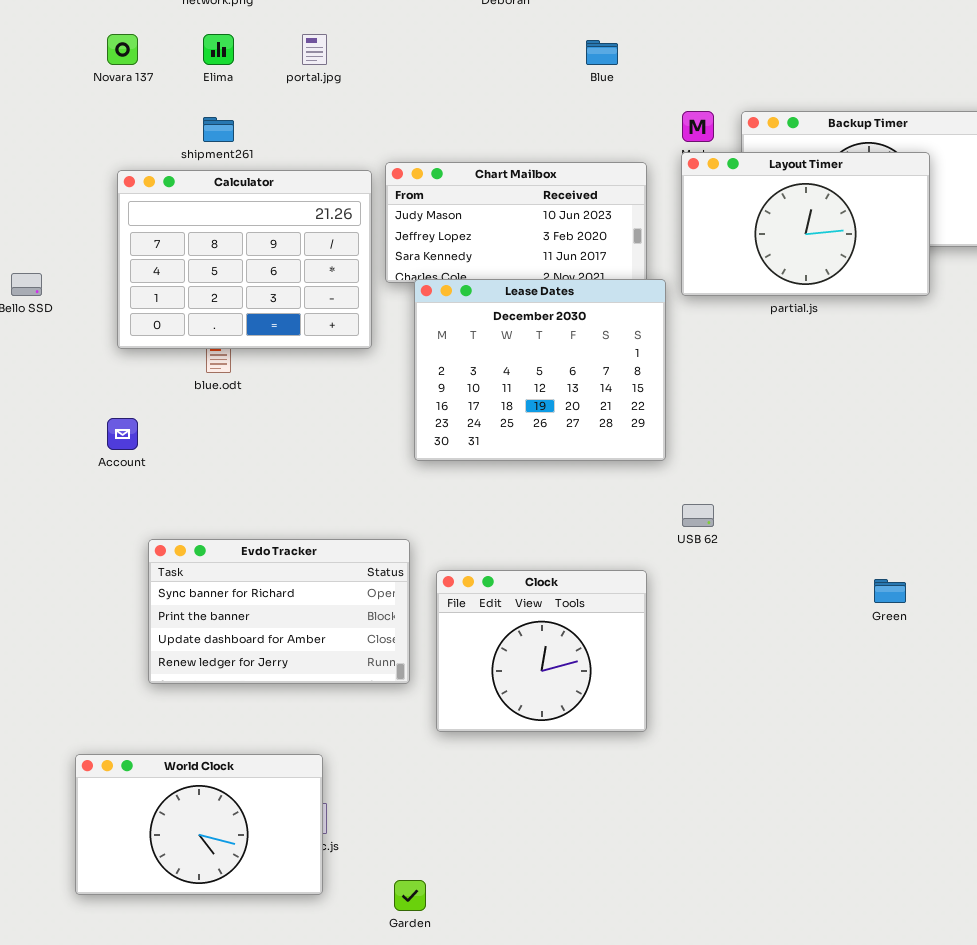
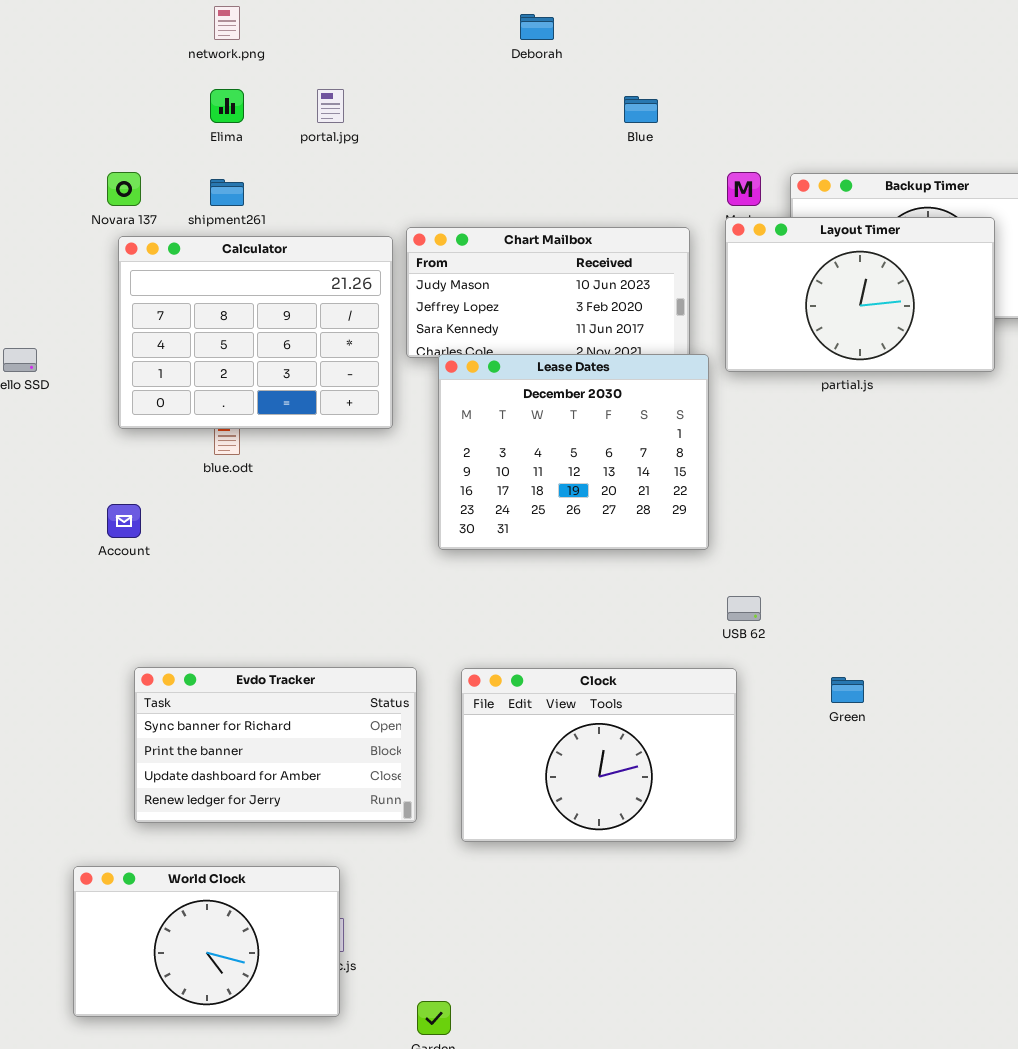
Novara 137: [107,34,138,65] -> [107,172,141,206], moved
Evdo Tracker: [148,539,410,684] -> [134,667,417,823], moved
Clock: [436,570,647,732] -> [461,668,737,842], resized
Green: [874,579,906,603] -> [831,677,864,703], moved

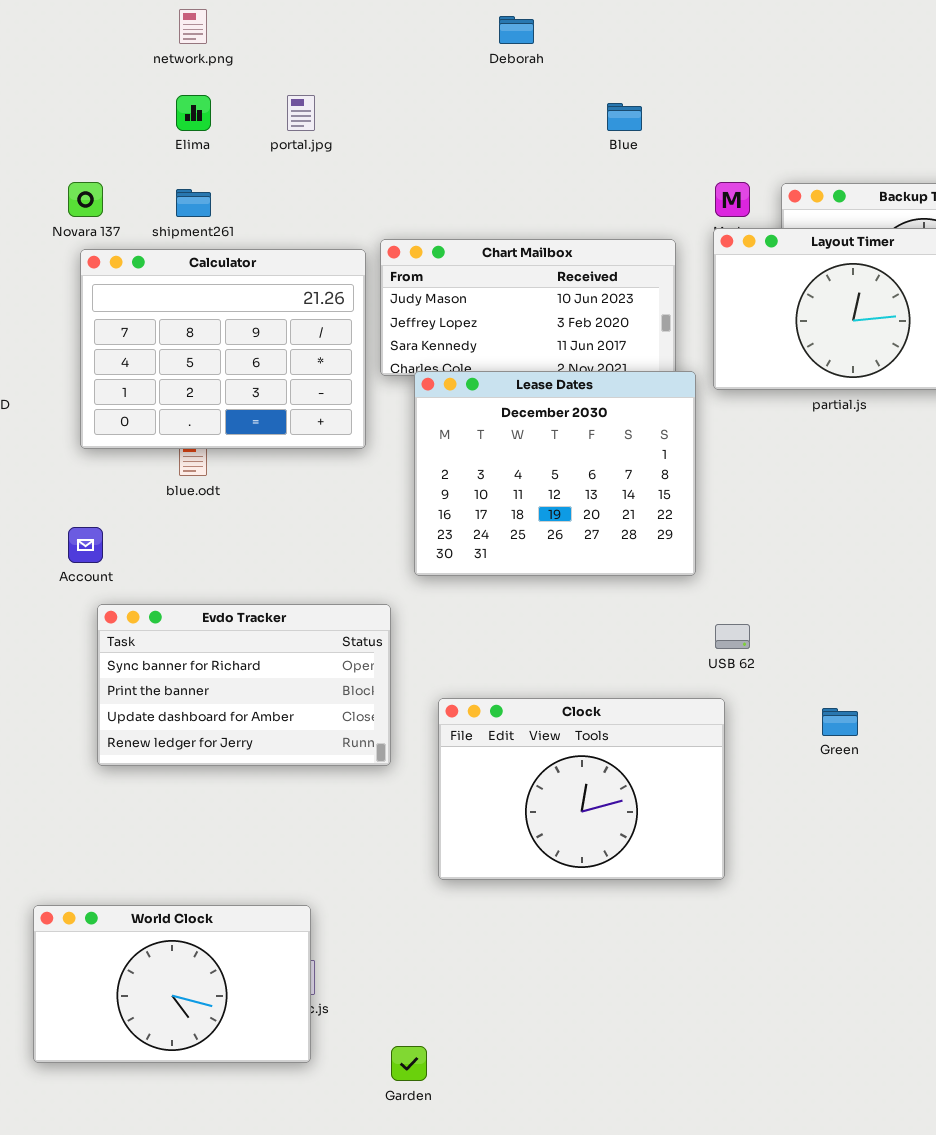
Evdo Tracker: [134,667,417,823] -> [97,604,391,766], moved

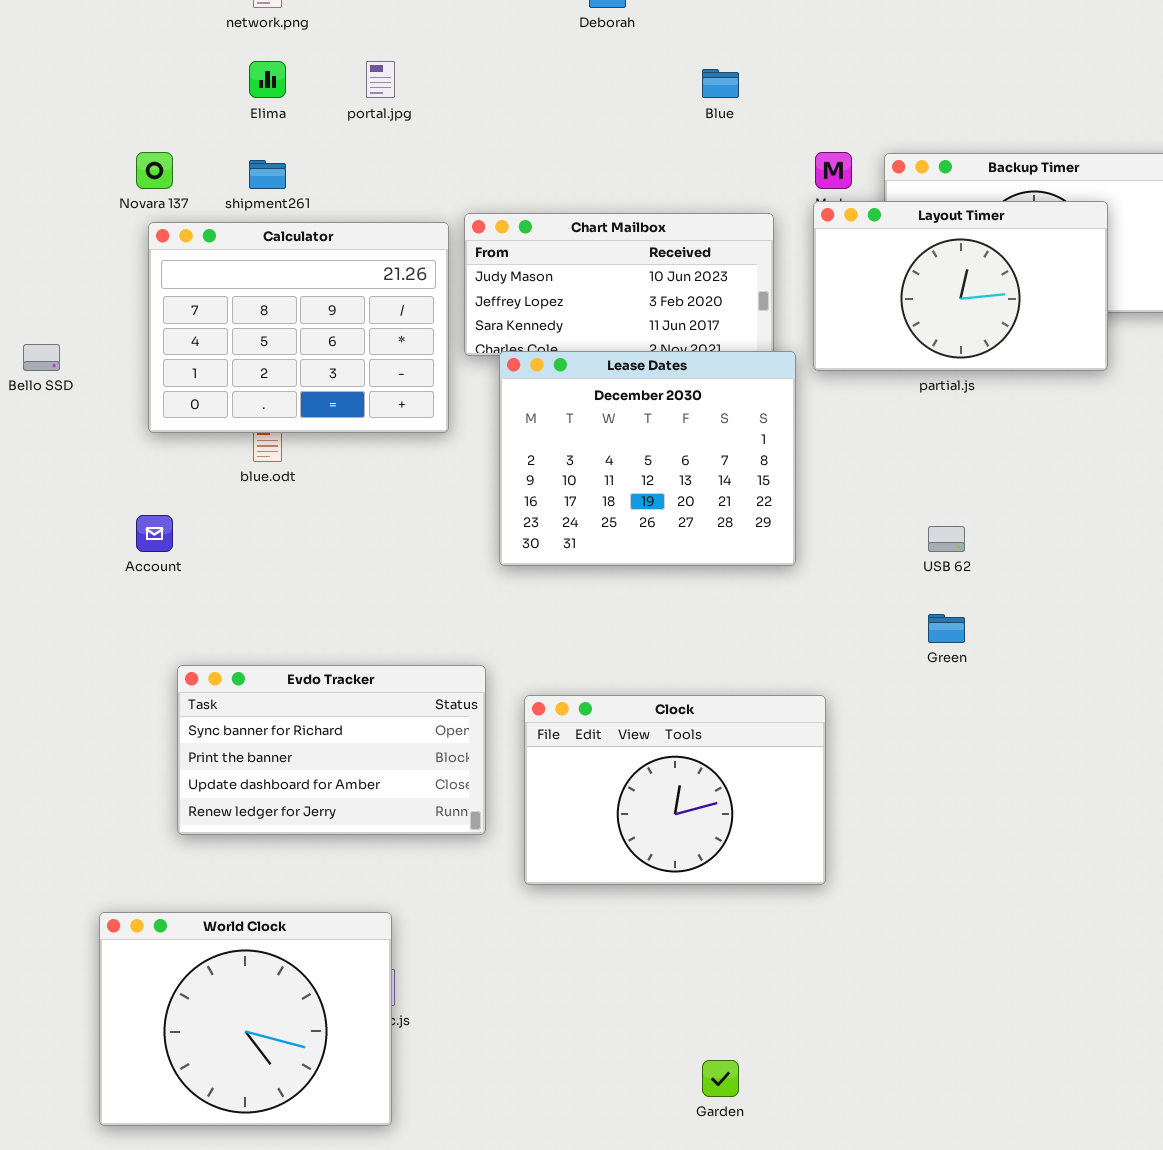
Evdo Tracker: [97,604,391,766] -> [177,665,486,835], moved
USB 62: [715,624,750,649] -> [928,526,965,552], moved
Green: [822,708,858,736] -> [928,614,965,643], moved
World Clock: [33,905,311,1063] -> [99,912,392,1126], resized
Garden: [391,1046,427,1081] -> [702,1060,739,1097], moved

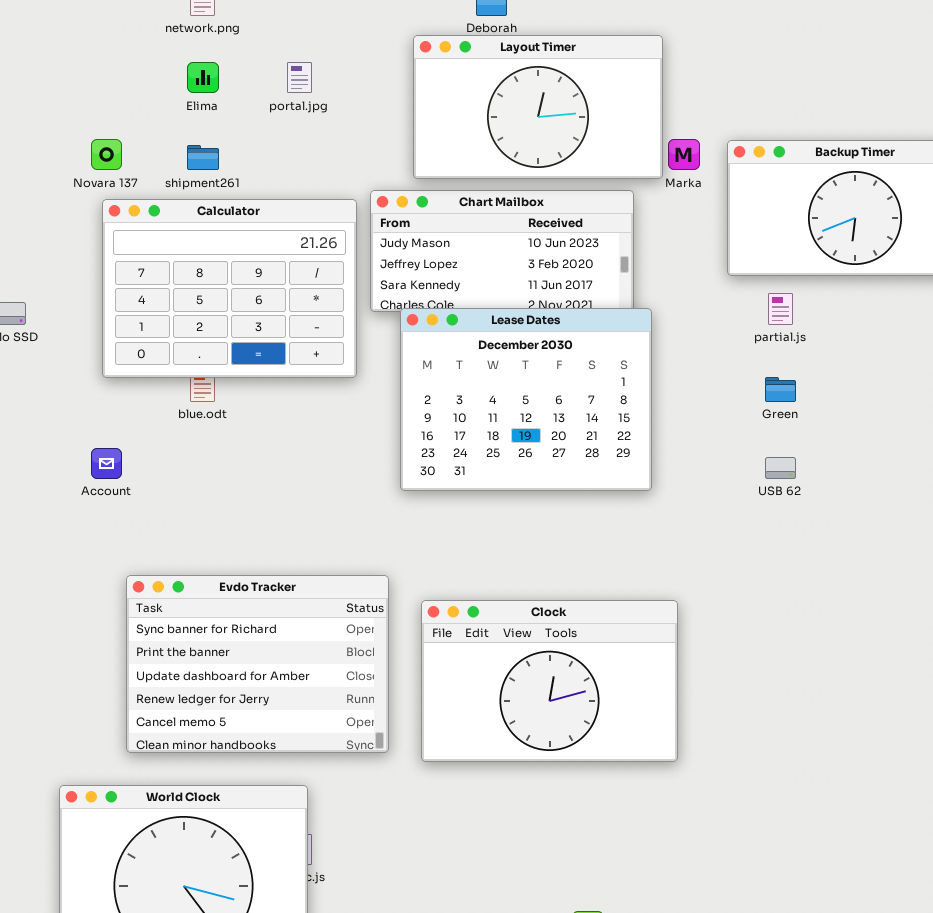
Layout Timer: [813,201,1108,371] -> [413,35,663,179], moved
Green: [928,614,965,643] -> [765,377,796,402], moved
Evdo Tracker: [177,665,486,835] -> [126,575,389,753], resized

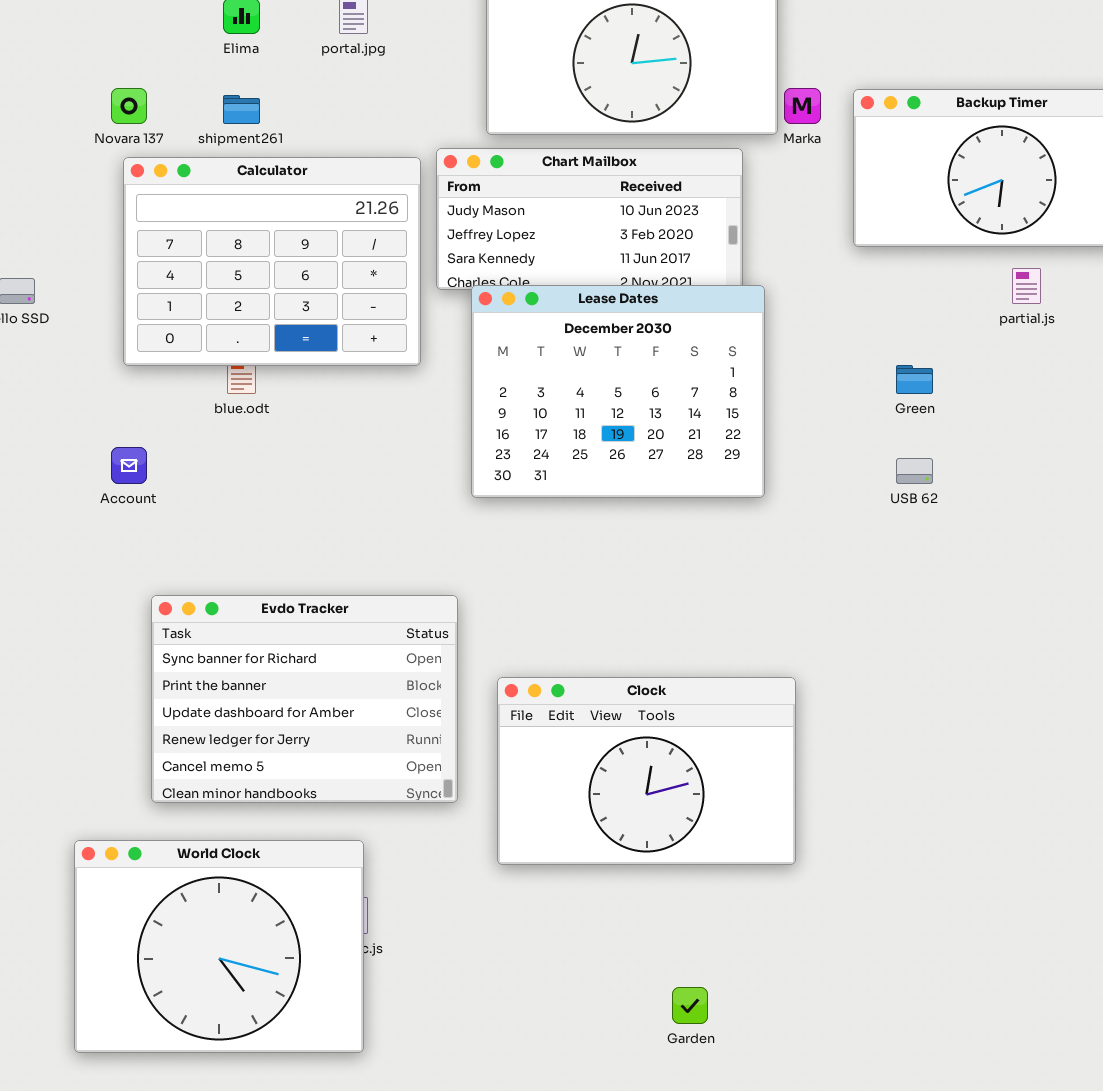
partial.js: [768,293,793,325] -> [1012,268,1041,304], moved
Clock: [421,600,678,762] -> [497,677,796,865], moved

